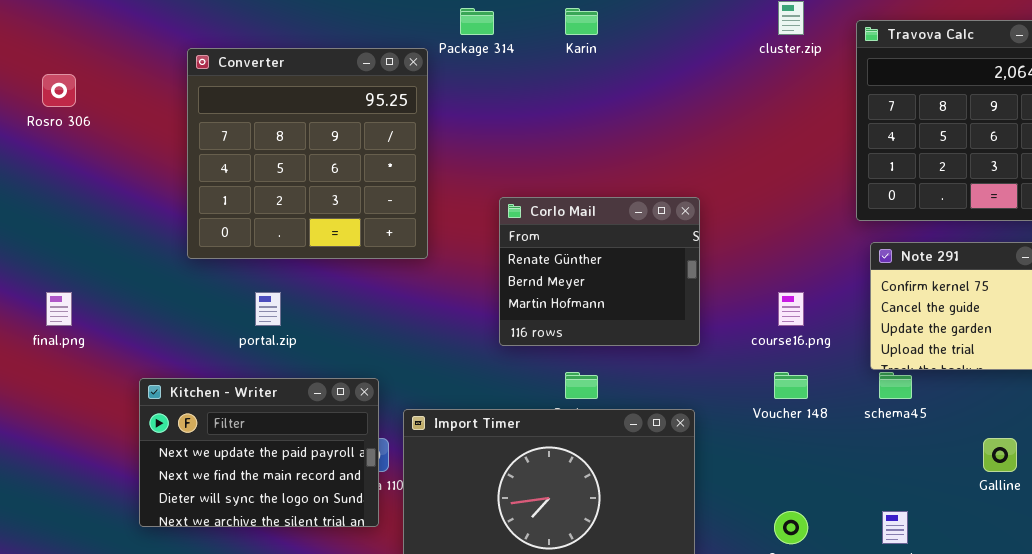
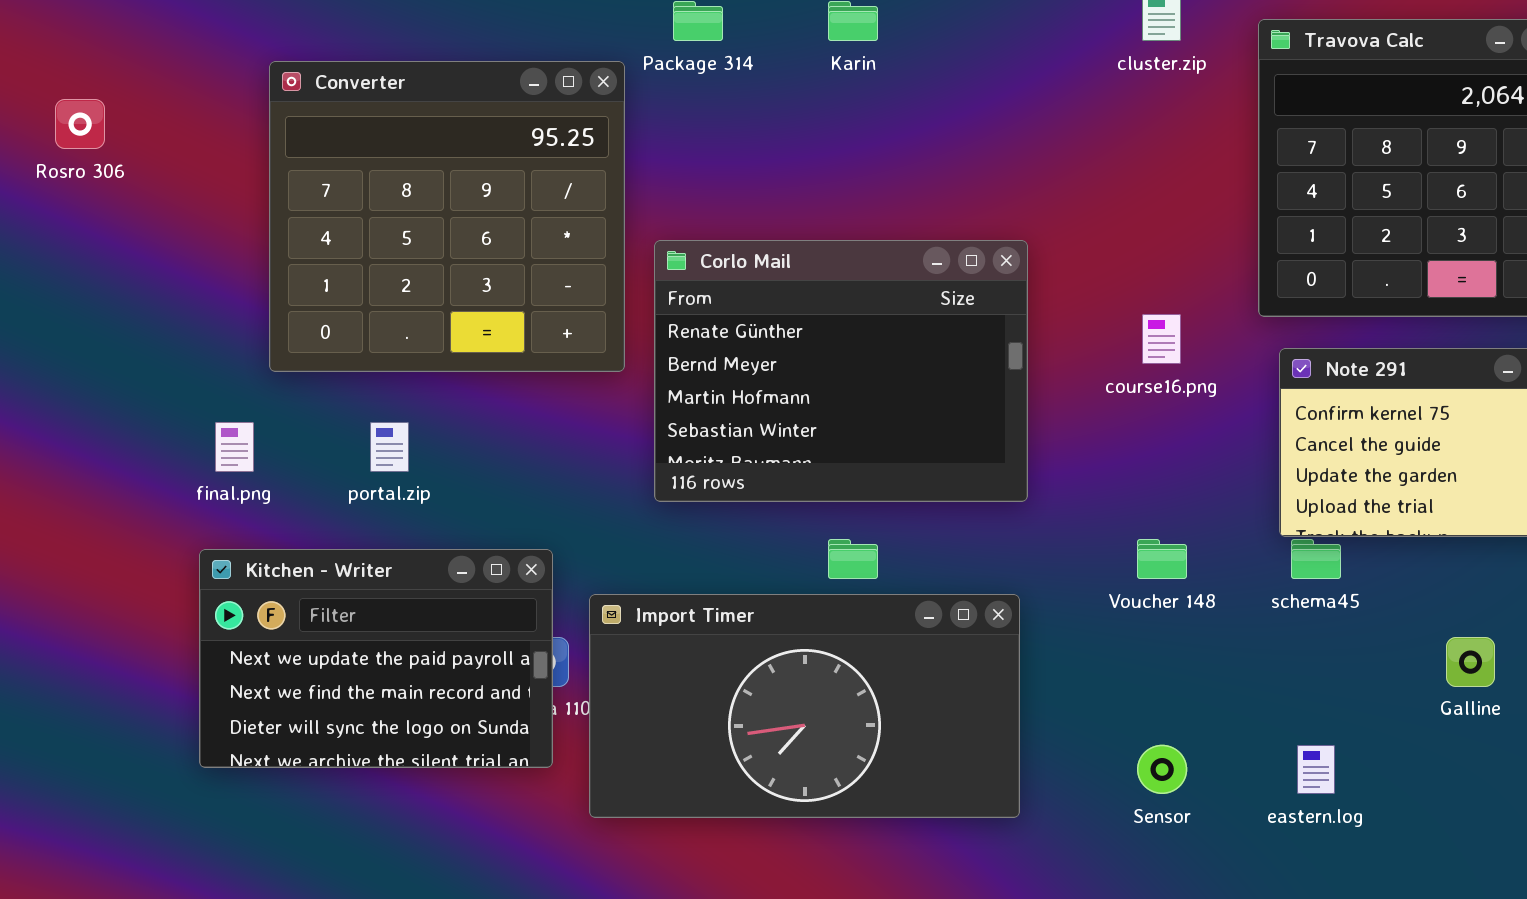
Corlo Mail: [499,197,700,346] -> [654,240,1028,502], resized
final.png: [46,292,72,326] -> [215,422,254,472], moved
course16.png: [778,292,804,326] -> [1142,314,1181,364], moved

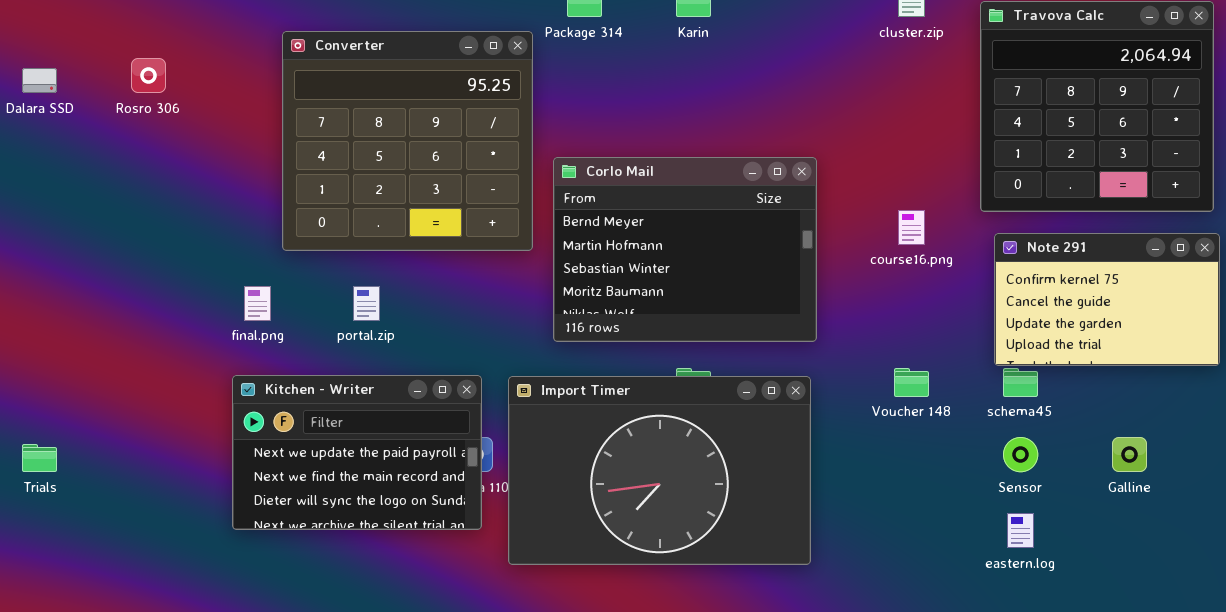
Corlo Mail: [654,240,1028,502] -> [553,157,817,342], scrolled down 1 row
Import Timer: [589,594,1020,818] -> [508,376,811,565], resized
Sensor: [1137,745,1187,794] -> [1003,437,1038,472], moved

